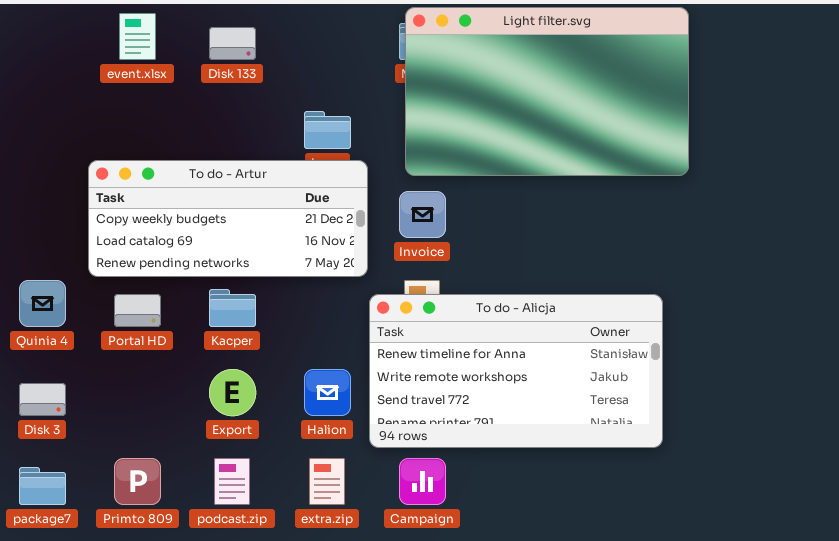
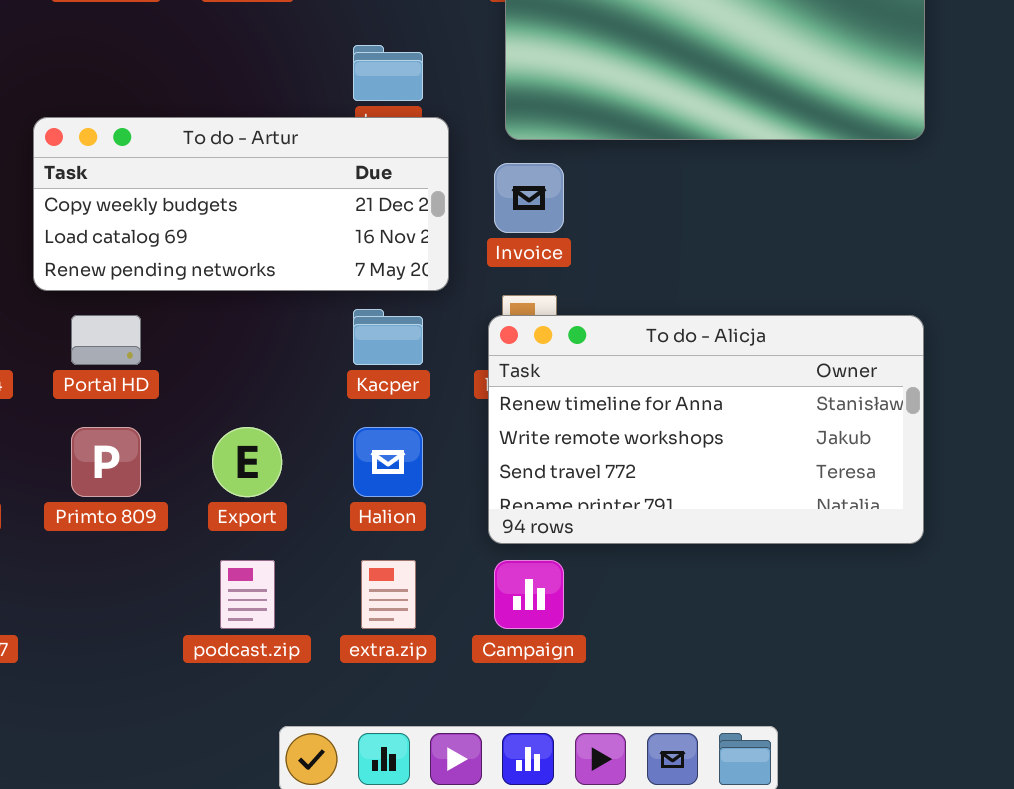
Kacper: [209,289,256,327] -> [353,309,423,365], moved
To do - Alicja: [369,294,663,448] -> [488,315,924,544], moved
Primto 809: [114,458,161,505] -> [71,427,141,497], moved

